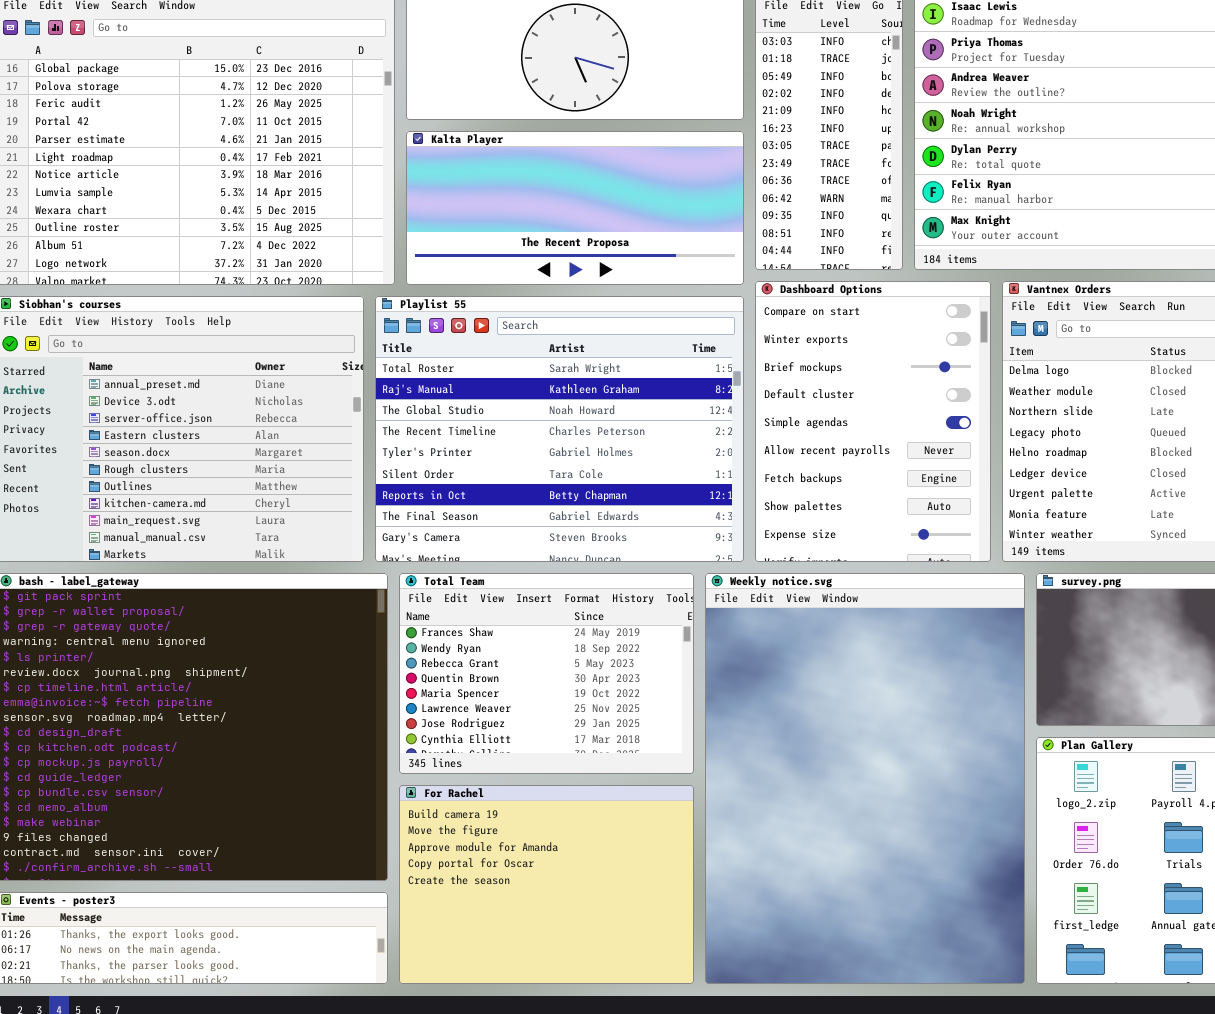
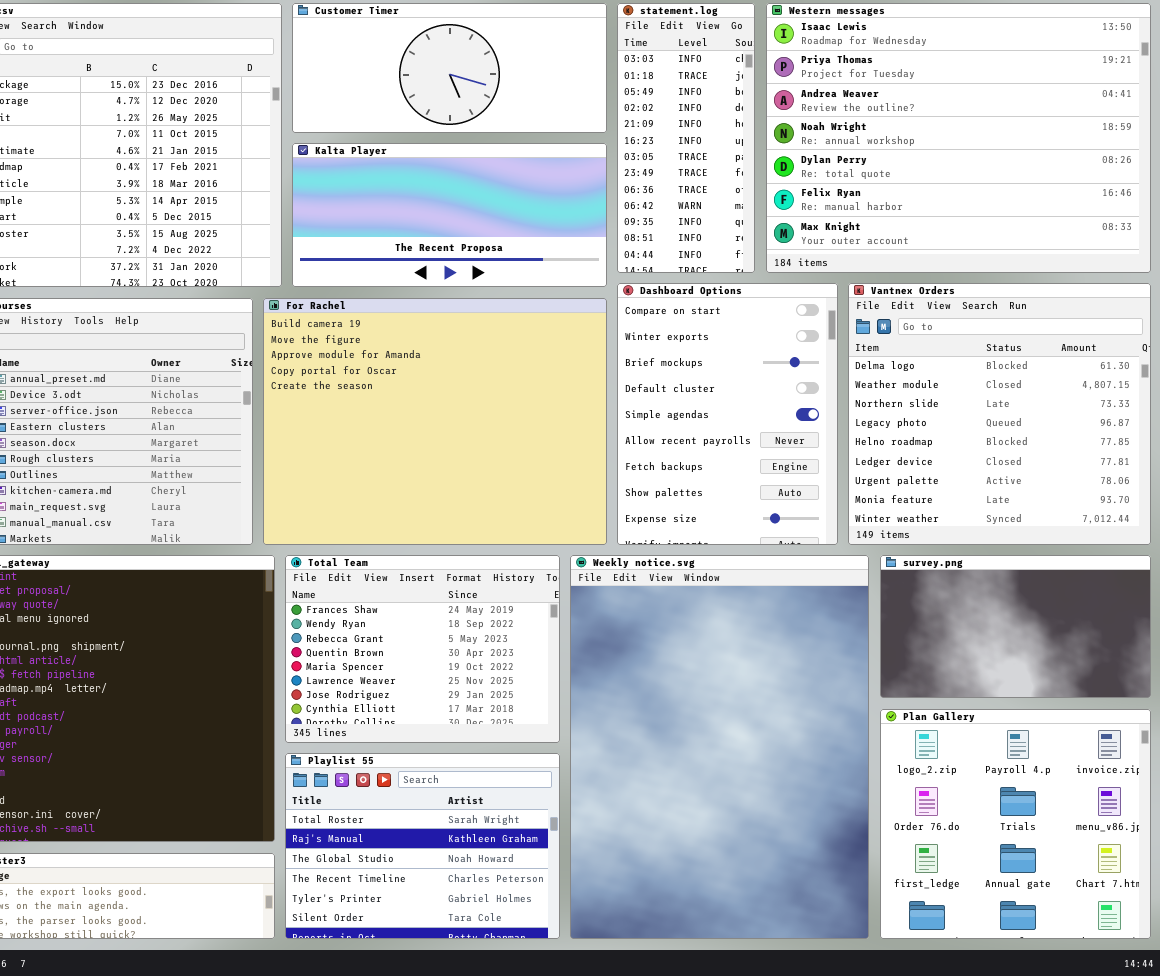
Playlist 55: [375,296,744,562] -> [285,753,560,939], moved, resized
For Rachel: [399,785,694,984] -> [263,298,607,545], moved, resized

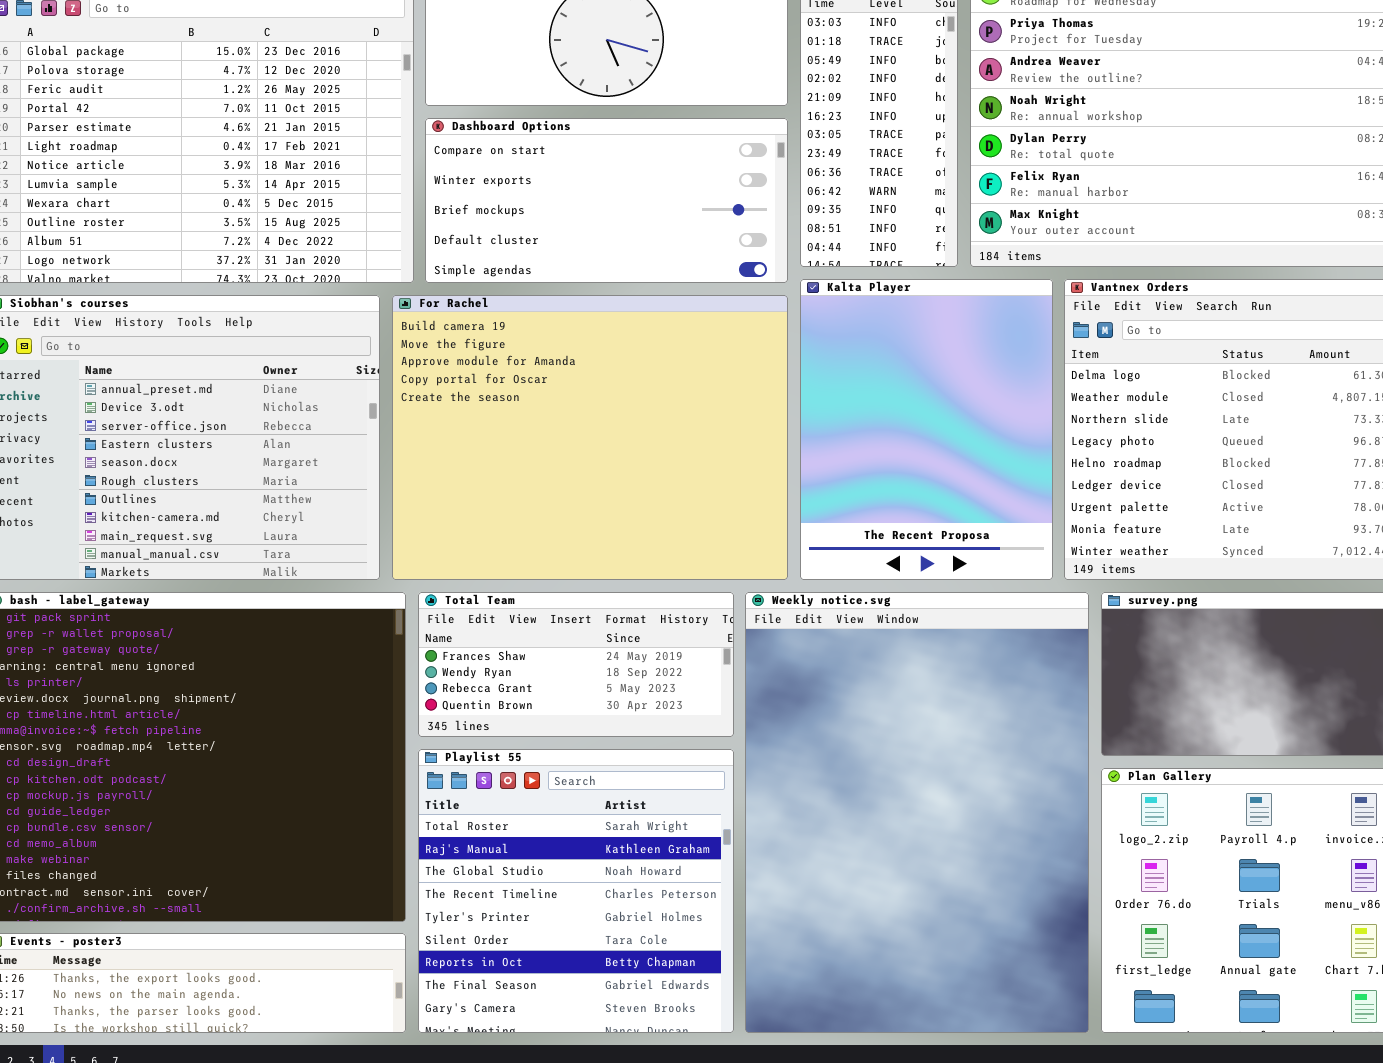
Kalta Player: [292,143,607,287] -> [800,279,1053,580], moved, resized
Dashboard Options: [617,283,838,545] -> [425,118,788,283], moved, resized
Total Team: [285,555,560,743] -> [418,592,734,737], resized
Playlist 55: [285,753,560,939] -> [418,749,734,1033], resized

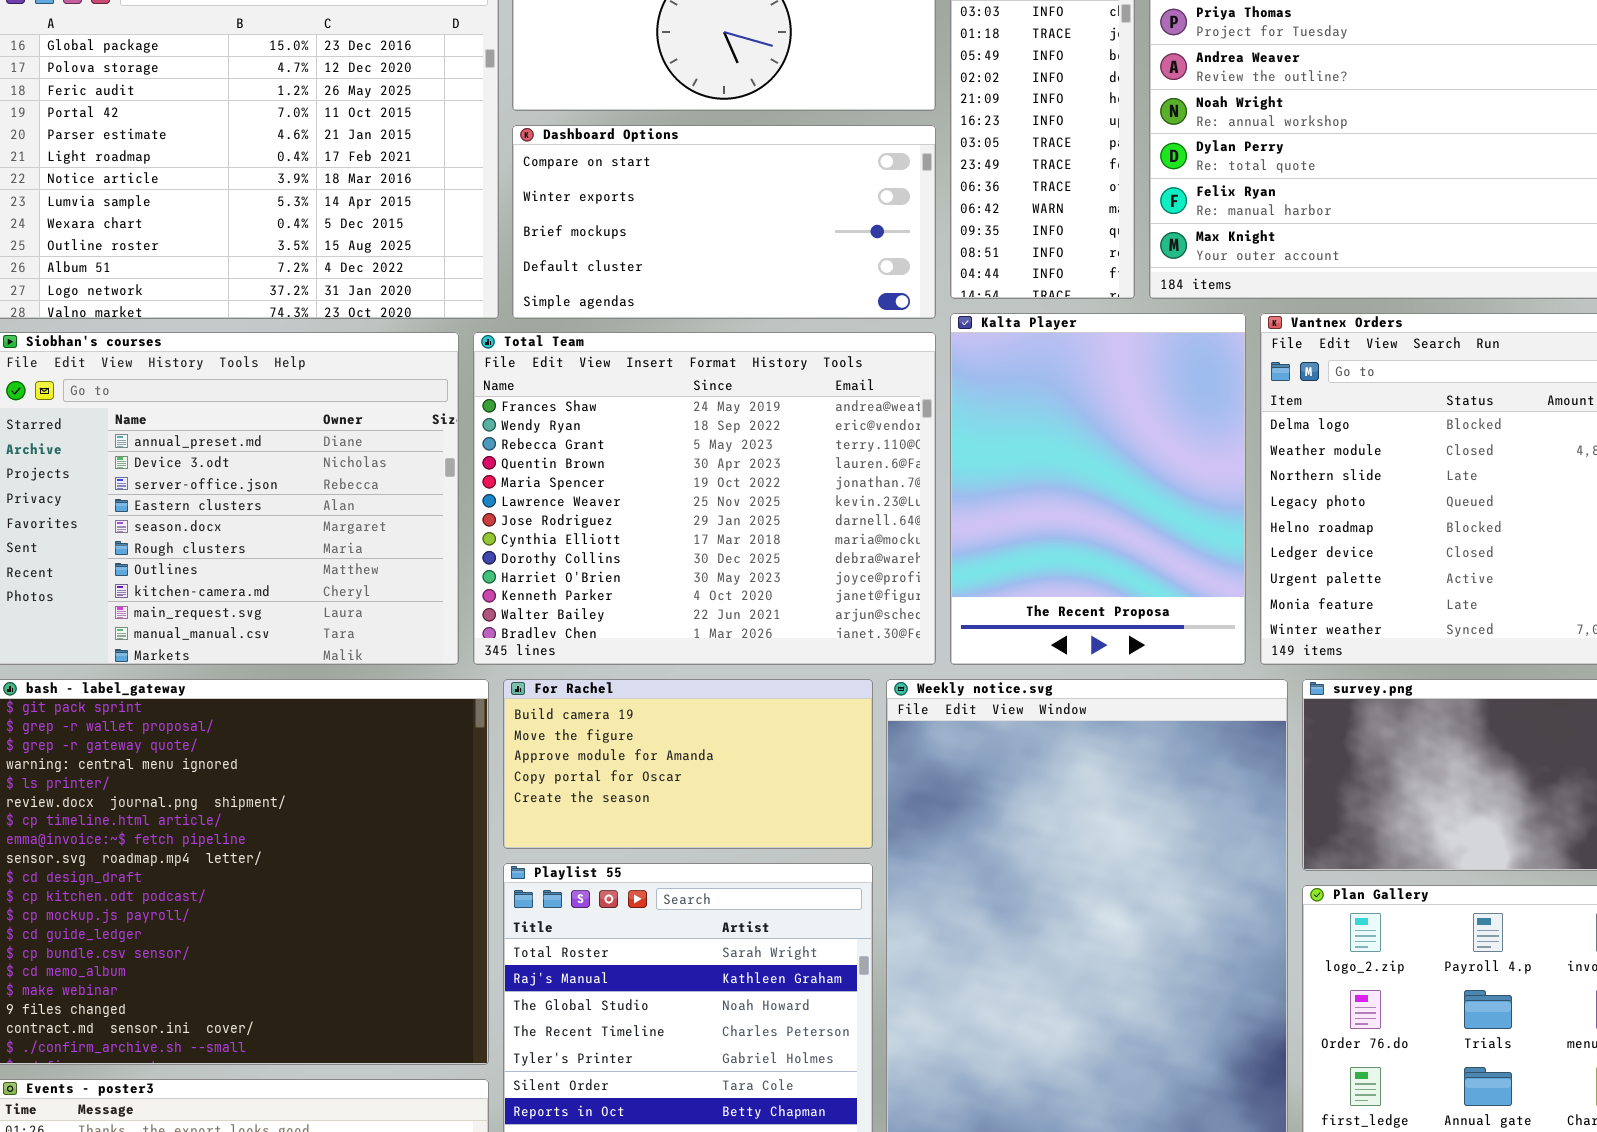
For Rachel: [392,295,788,580] -> [503,679,873,849], moved, resized
Total Team: [418,592,734,737] -> [473,332,936,665], moved, resized

